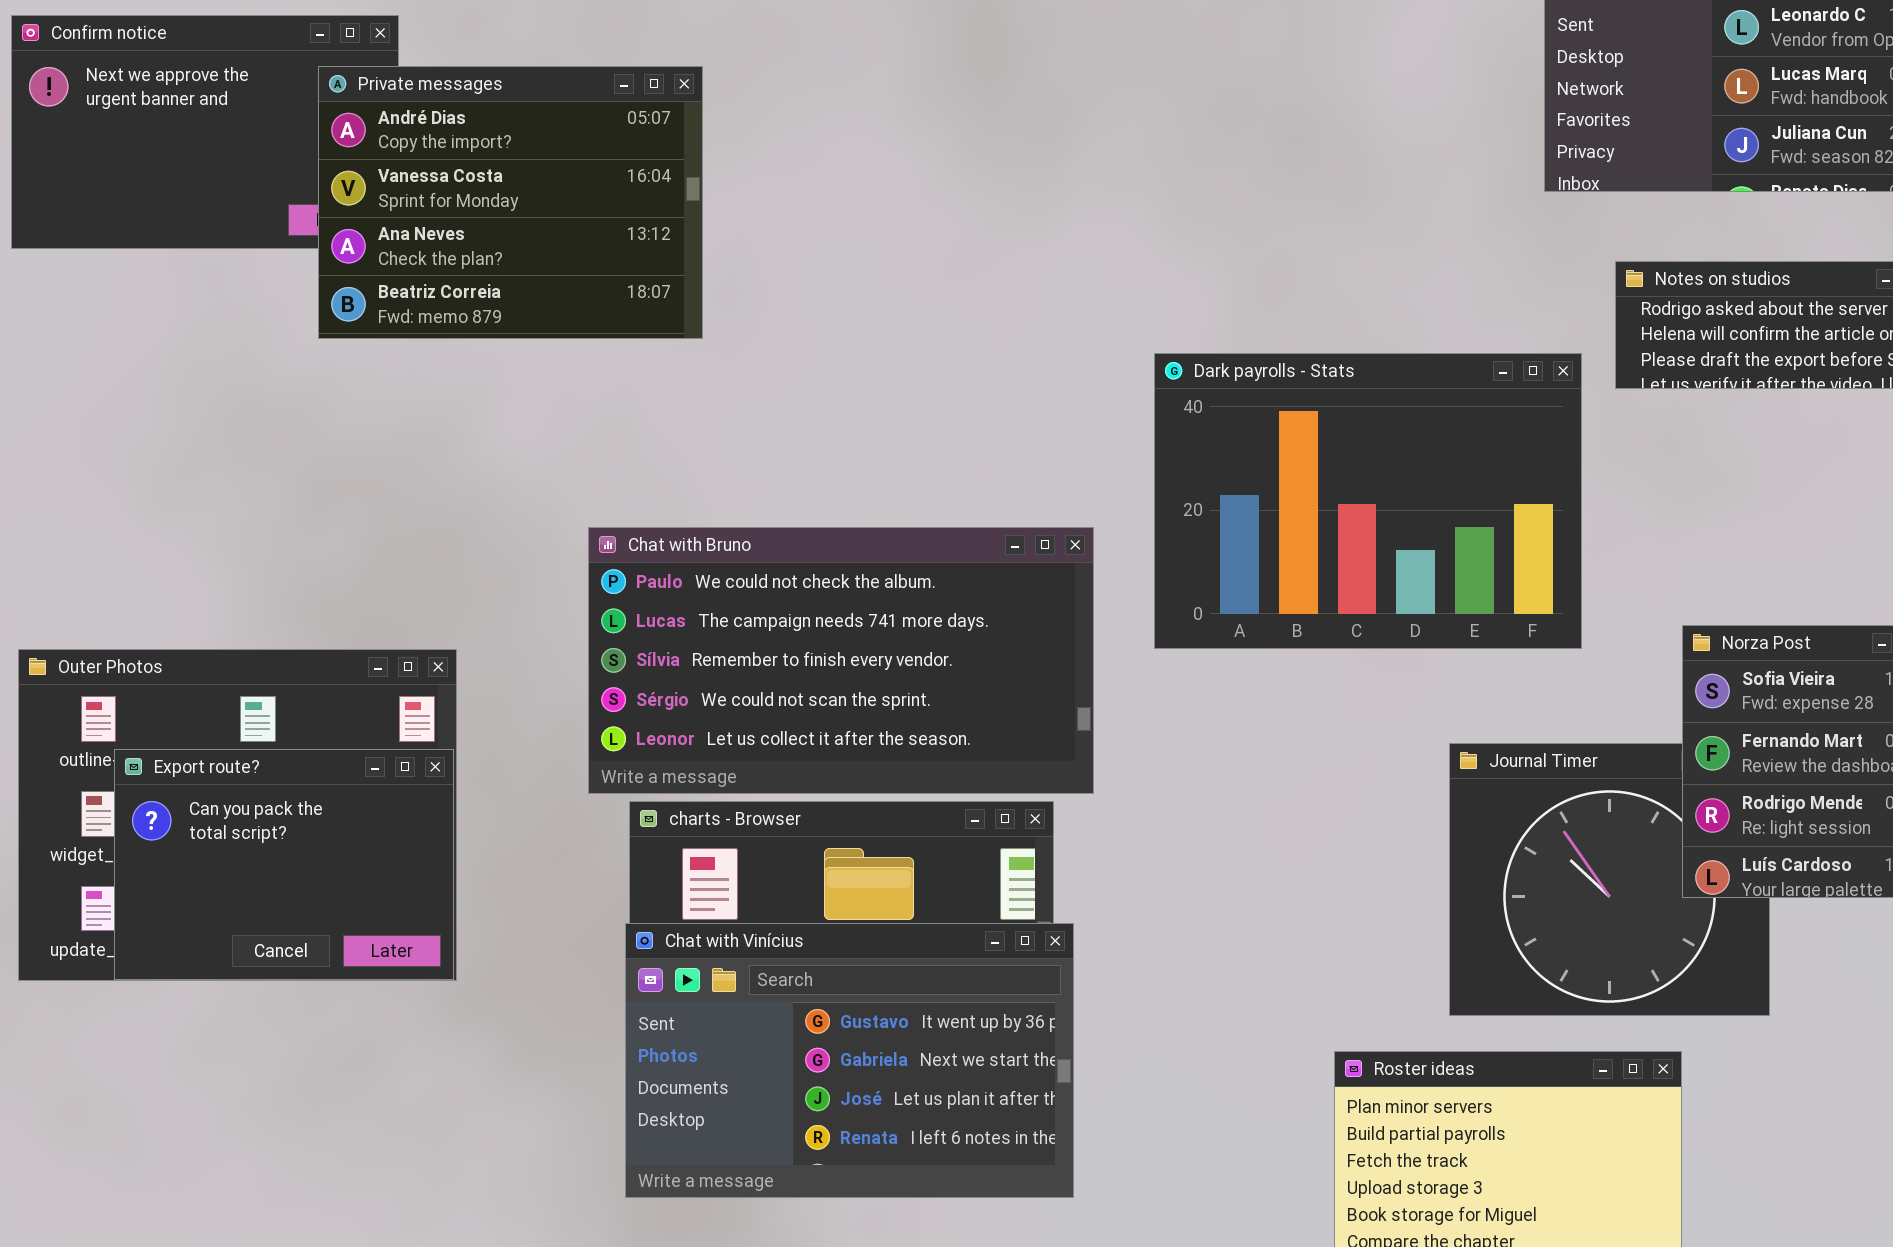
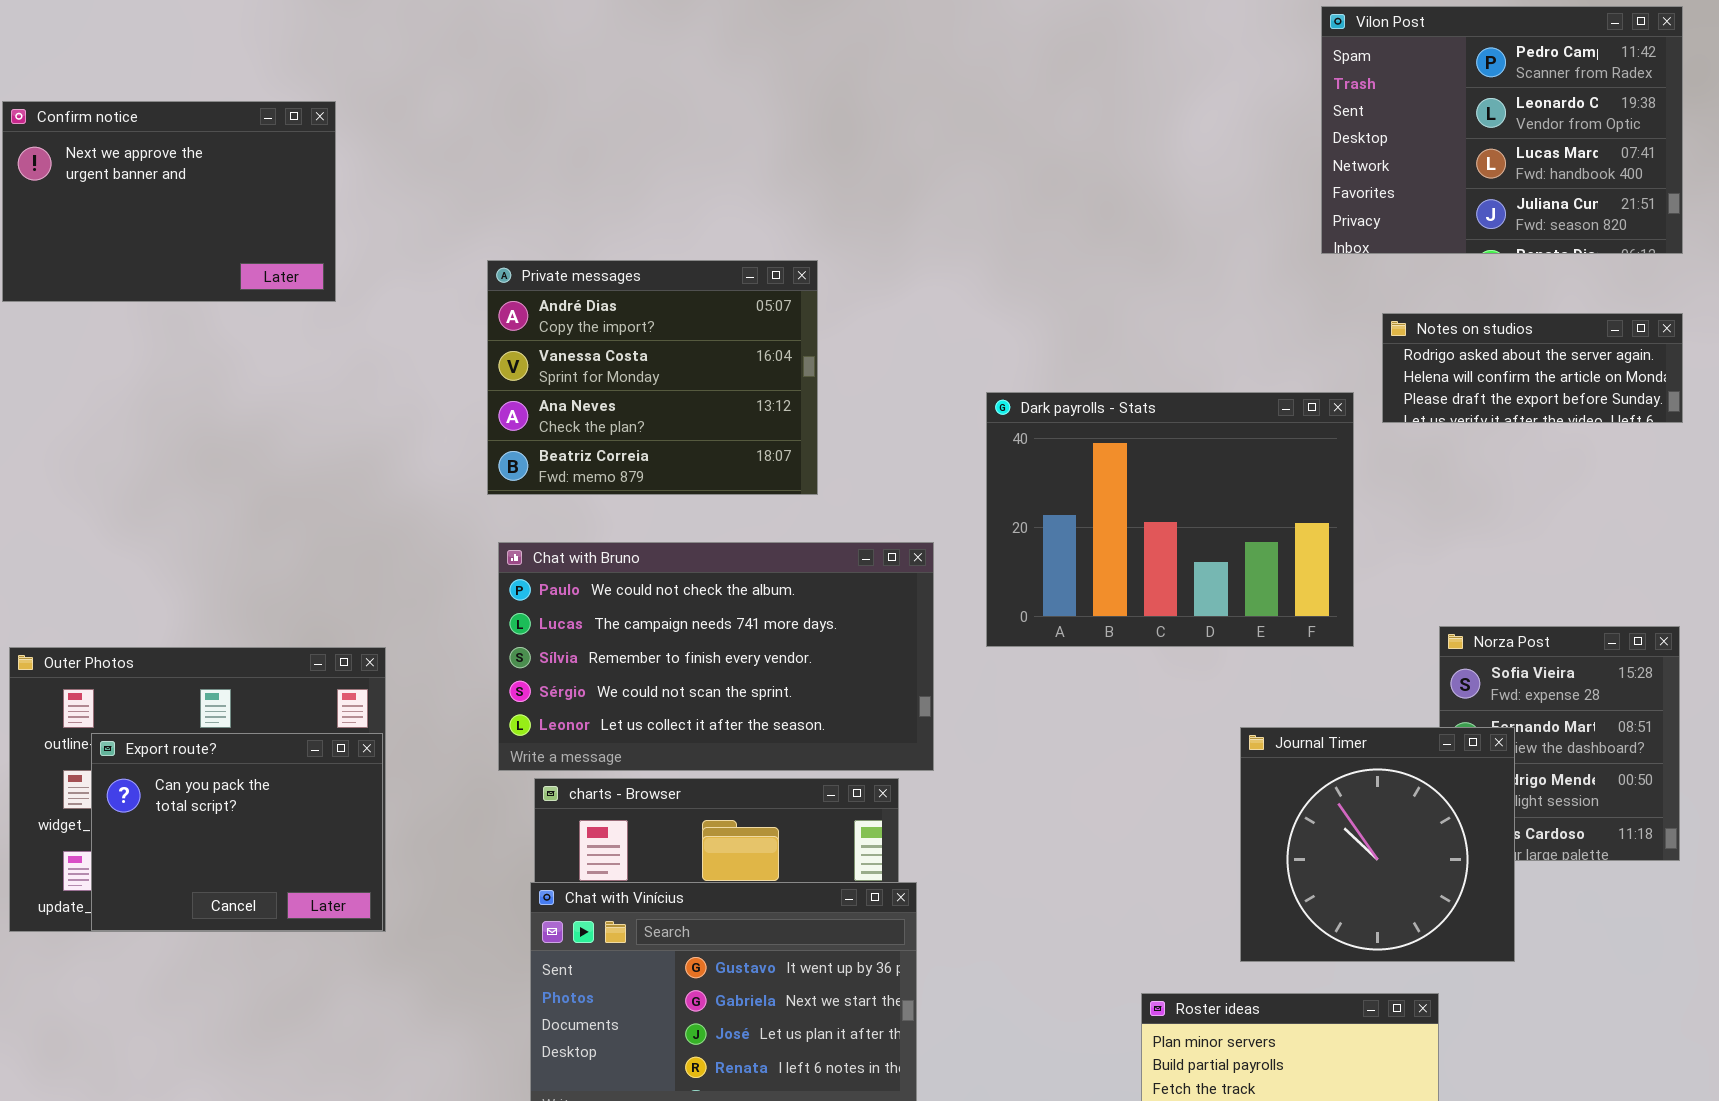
Private messages: [318,66,703,339] -> [487,260,818,495], moved
Journal Timer: [1449,743,1770,1016] -> [1240,727,1515,962], raised

